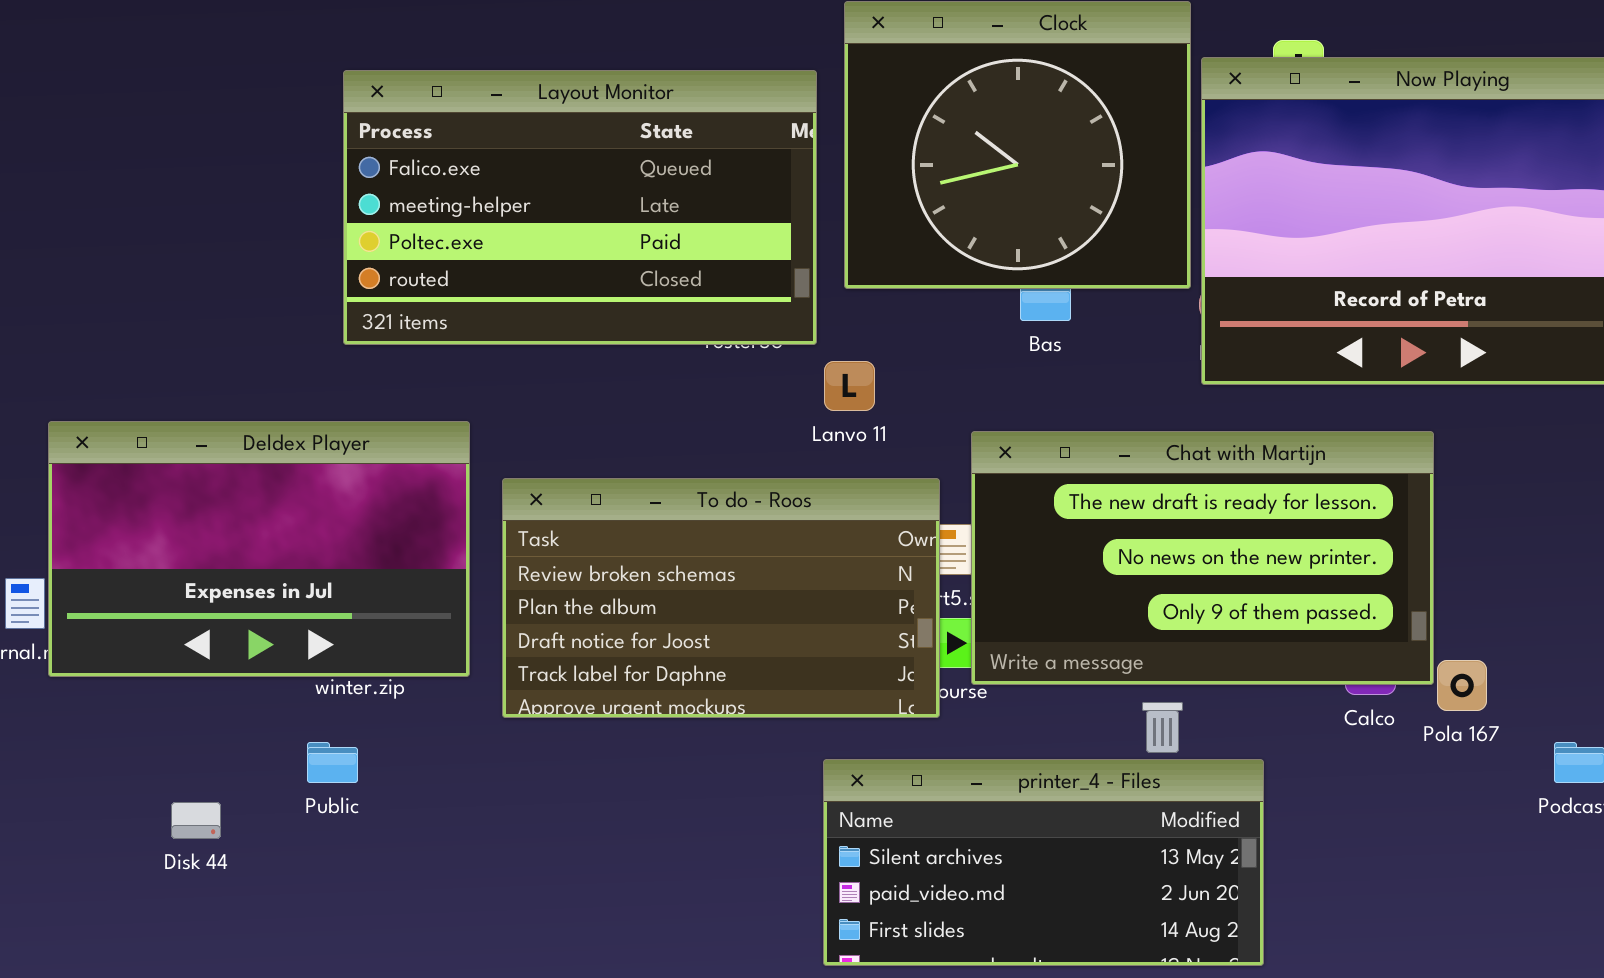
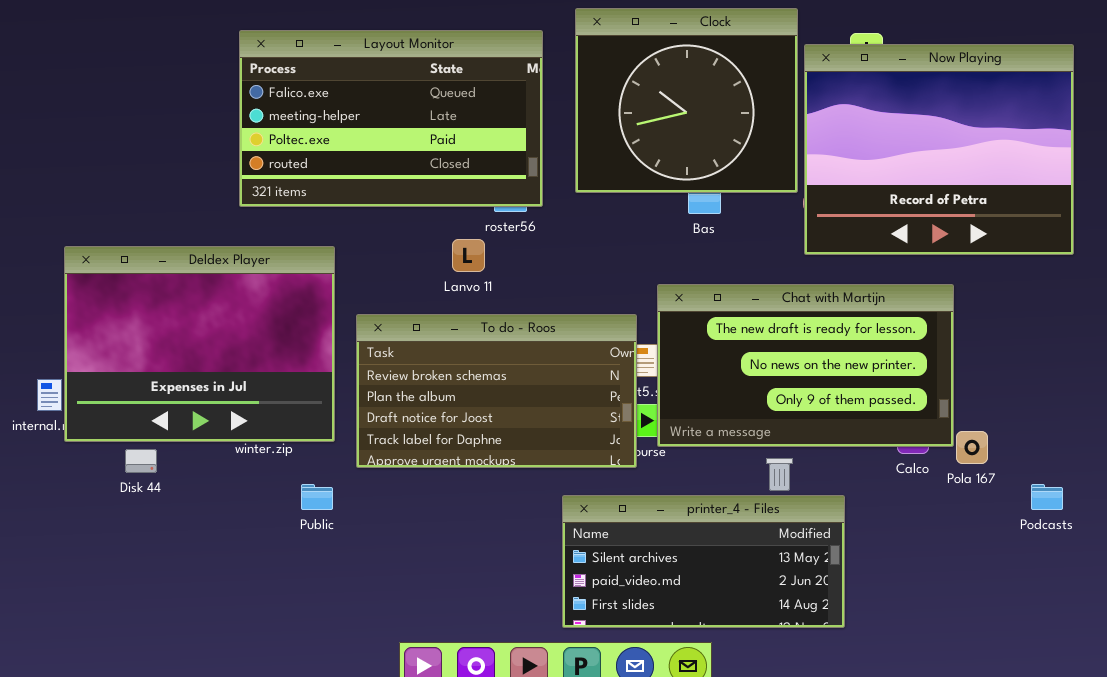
Layout Monitor: [343,70,817,345] -> [239,30,543,207], moved
Lanvo 11: [824,361,875,411] -> [452,239,485,272], moved
Deldex Player: [48,421,470,677] -> [64,246,335,442], resized
Public: [307,742,358,783] -> [301,484,333,510], moved
Disk 44: [171,802,221,839] -> [125,449,157,473], moved

